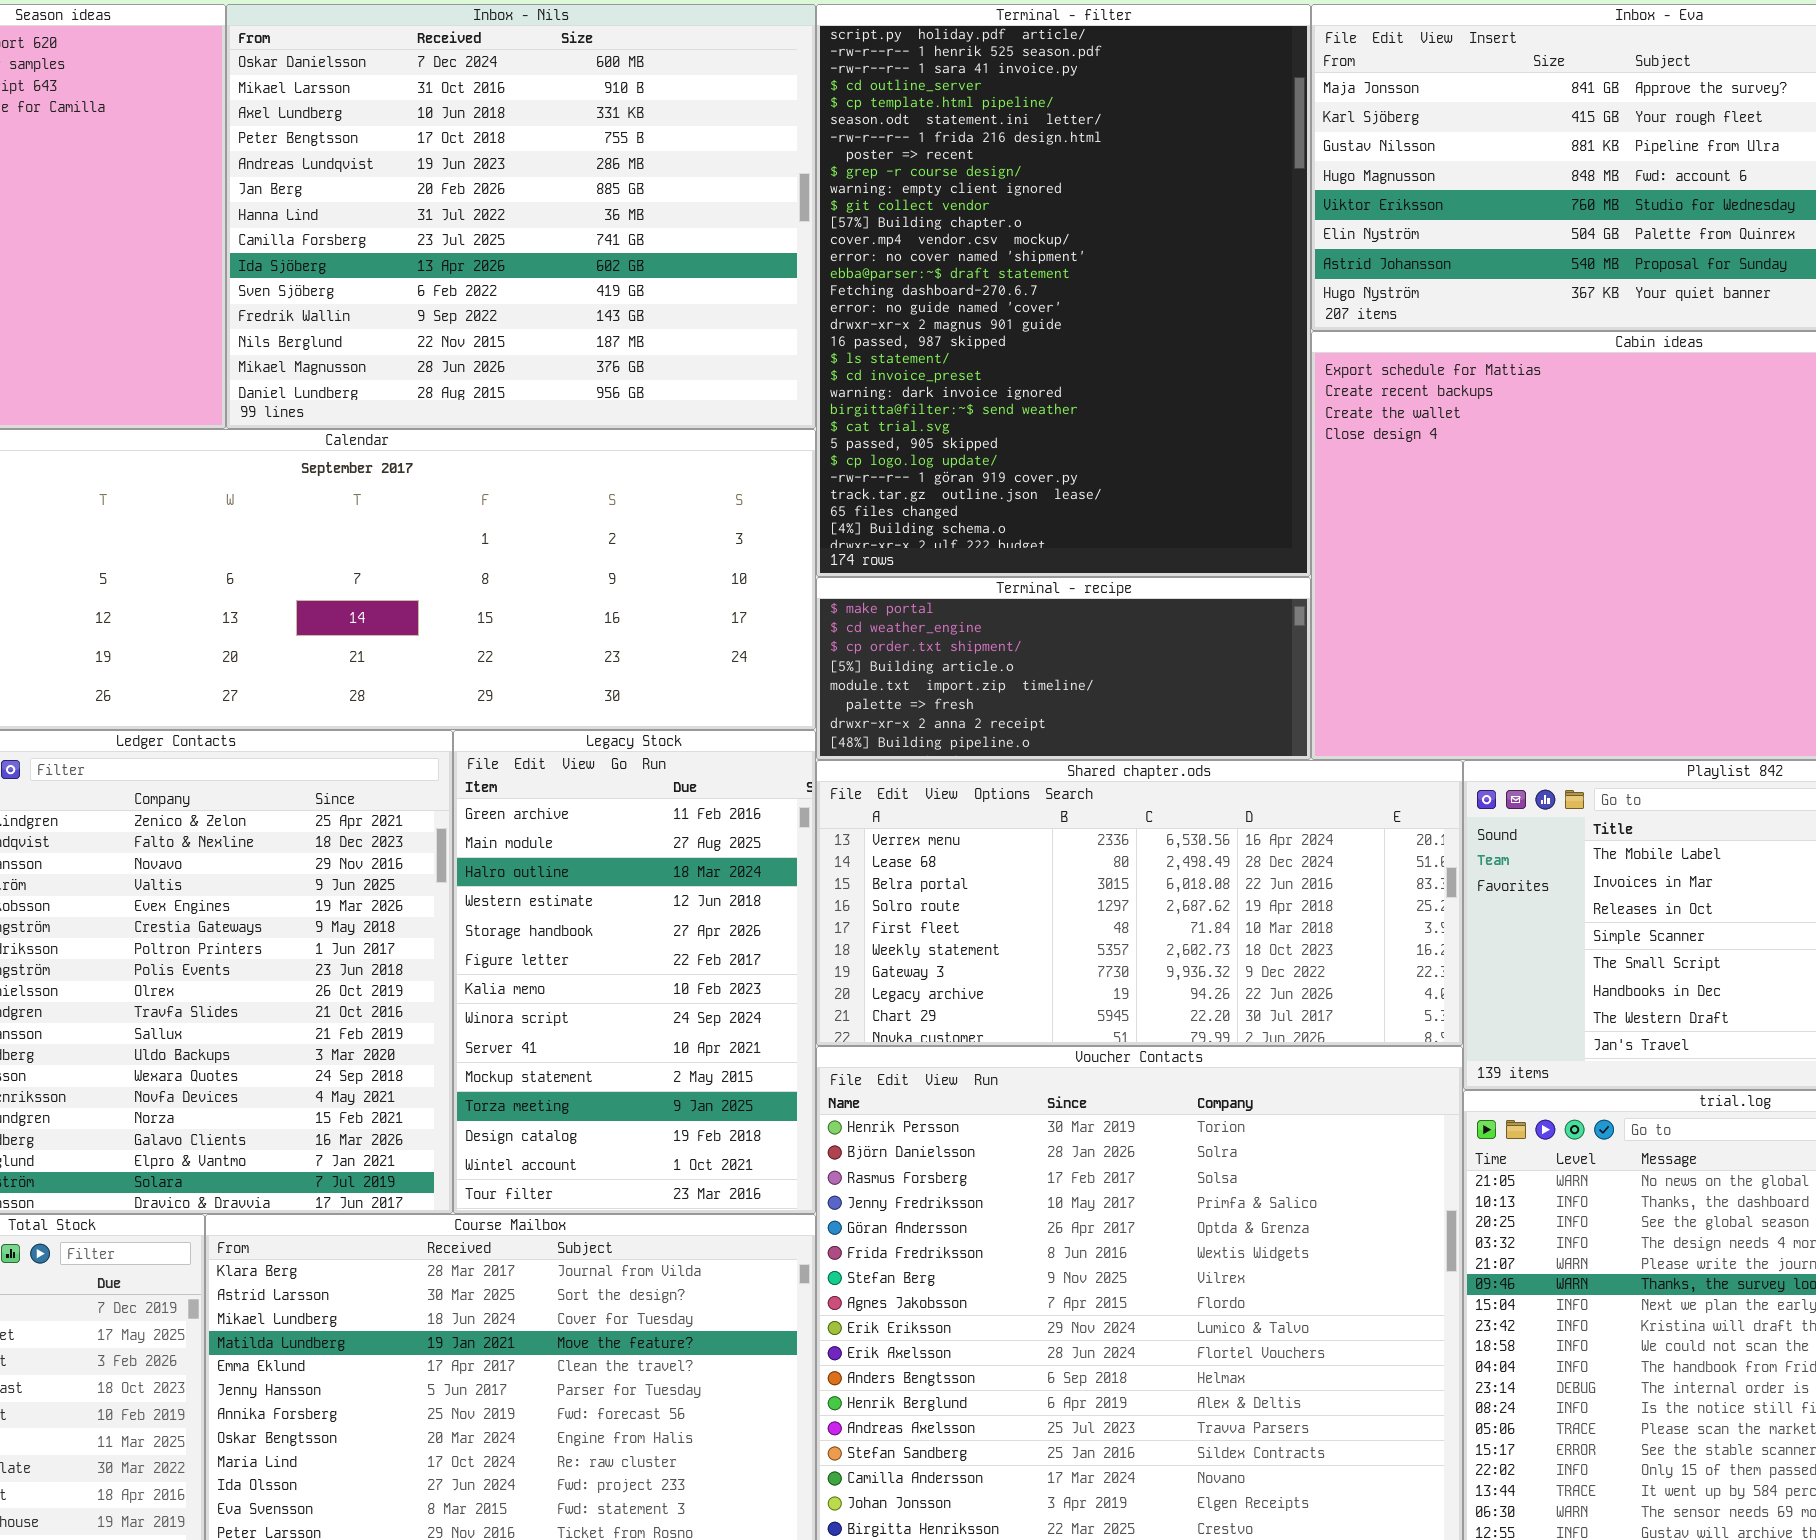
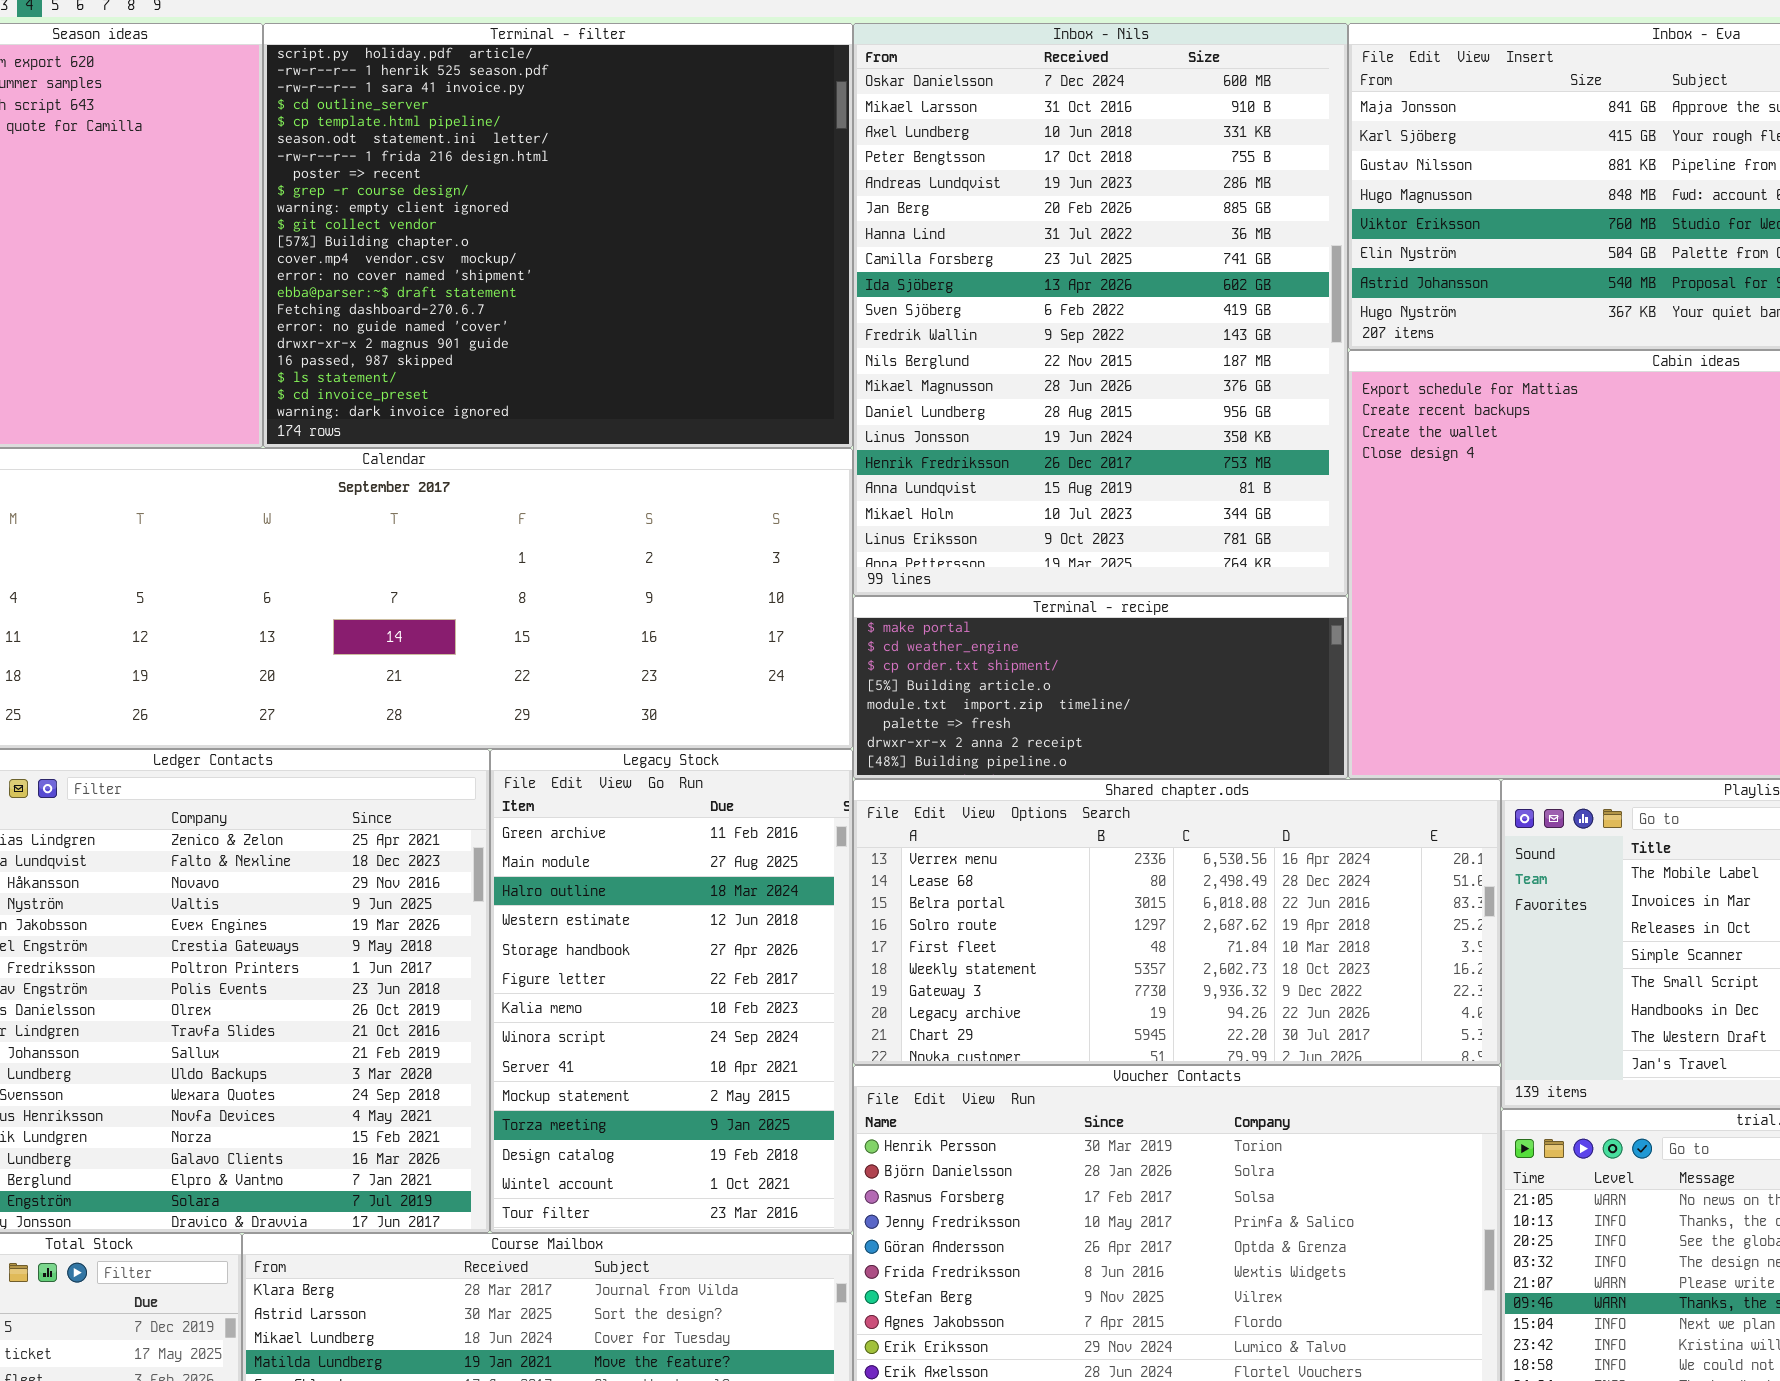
Inbox - Nils: [226,4,816,429] -> [853,23,1348,596], moved, resized
Terminal - filter: [816,4,1311,577] -> [263,23,853,448], moved, resized

